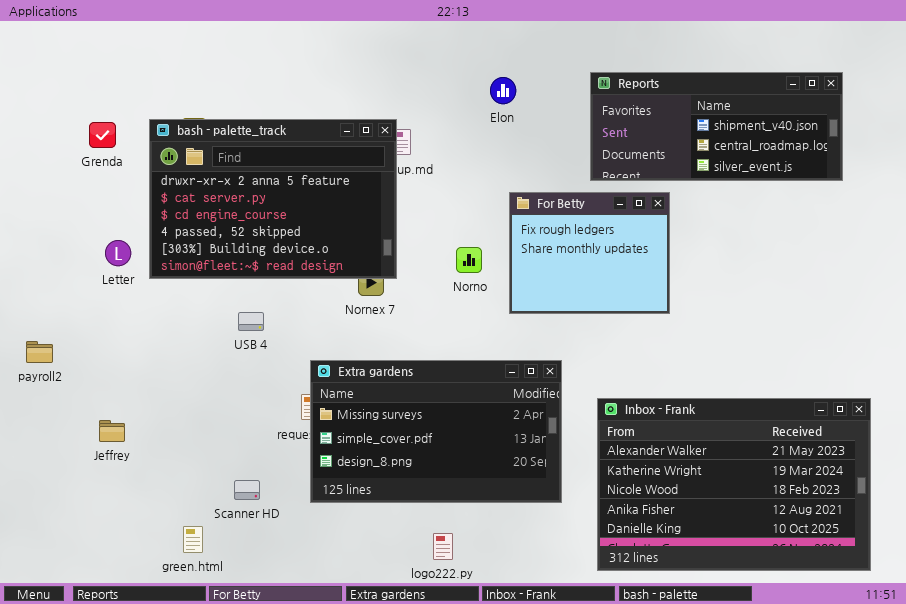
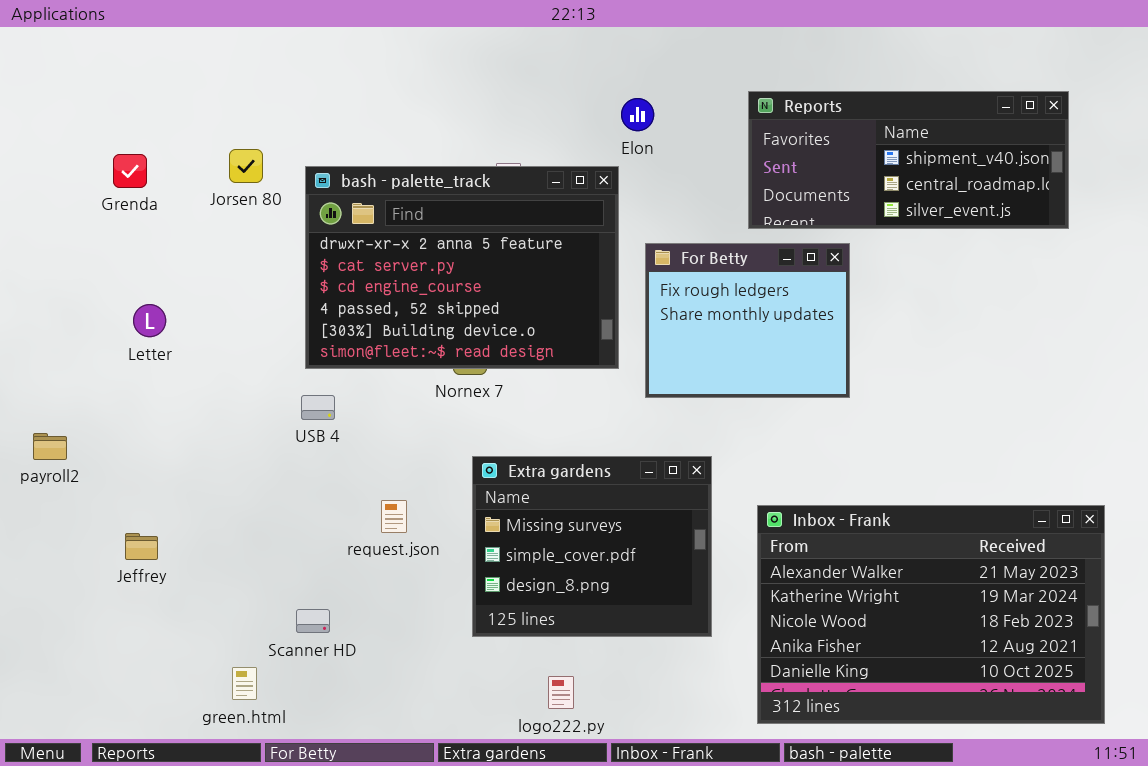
bash - palette_track: [149,119,397,279] -> [305,166,619,369], moved
Extra gardens: [310,360,562,503] -> [472,456,712,637], resized

